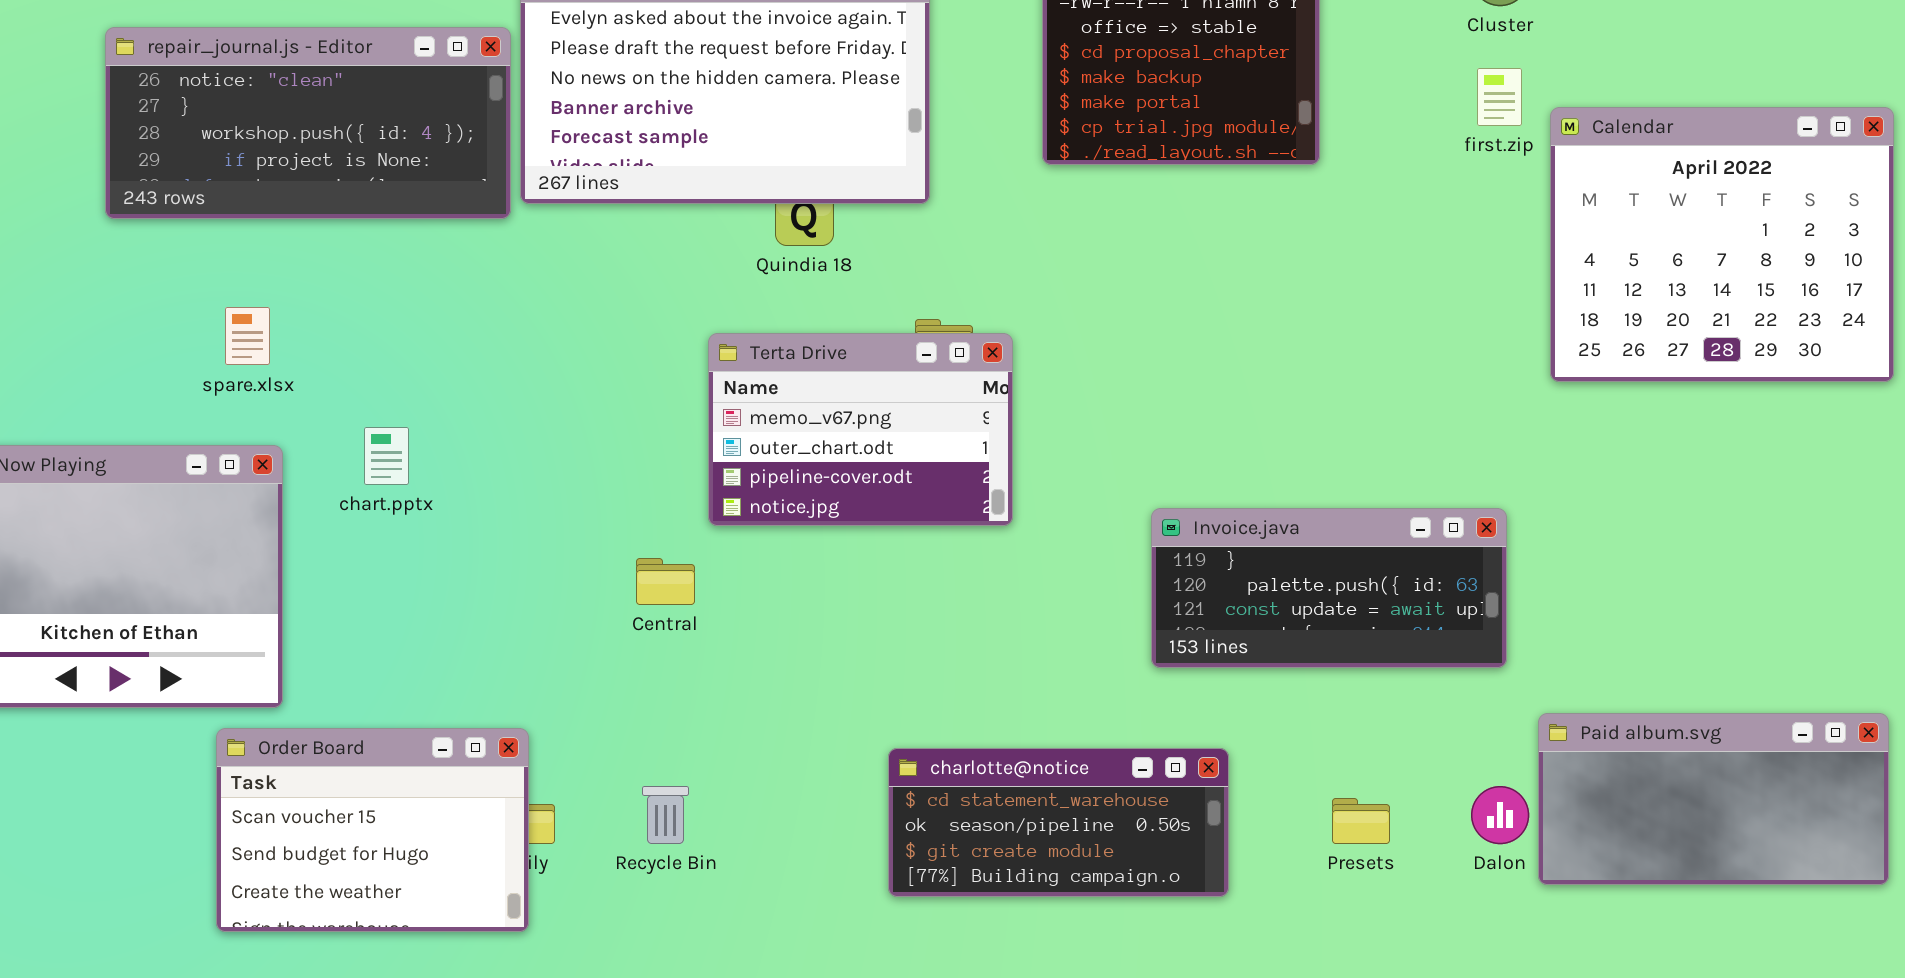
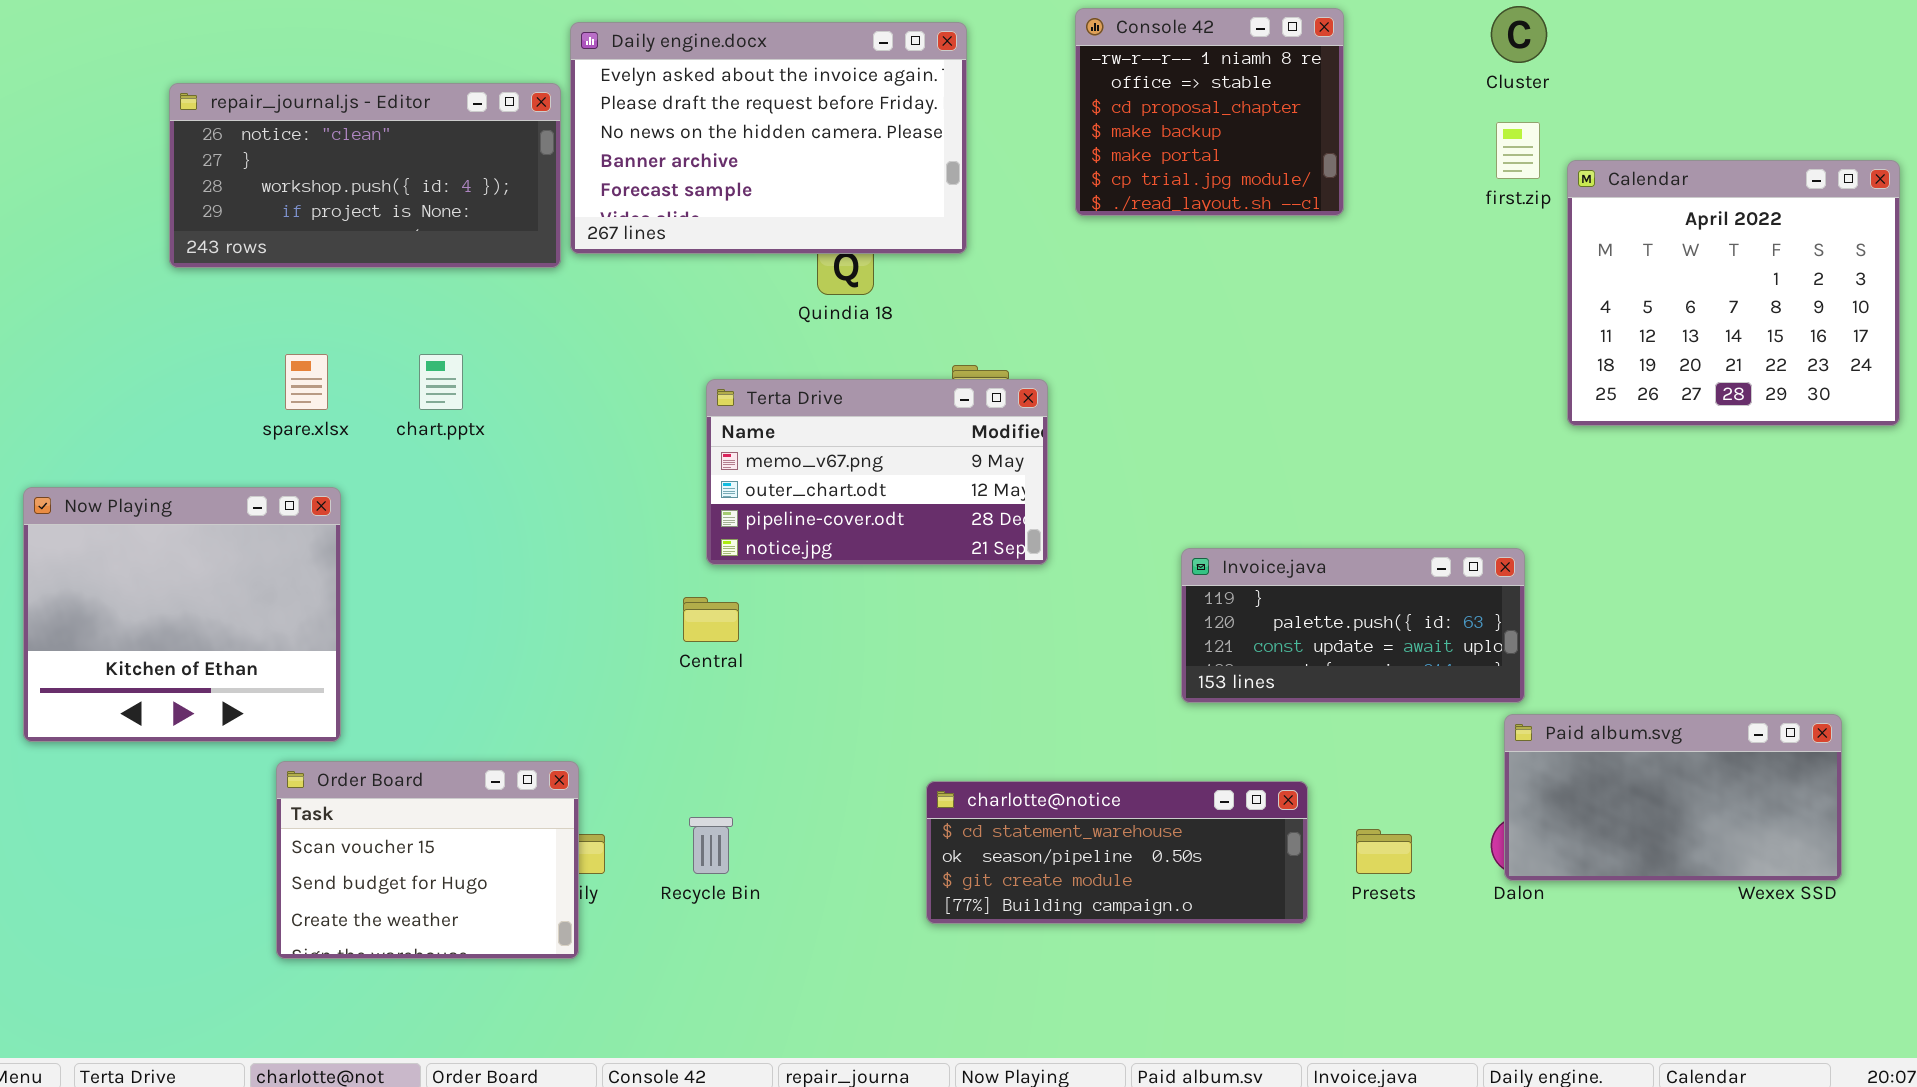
Terta Drive: [708,333,1013,526] -> [706,379,1048,565], resized
chart.pptx: [364,427,409,485] -> [419,354,463,410], moved
Paid album.svg: [1538,713,1889,885] -> [1504,714,1842,881], moved
charlotte@notice: [888,748,1229,897] -> [926,781,1308,924], resized

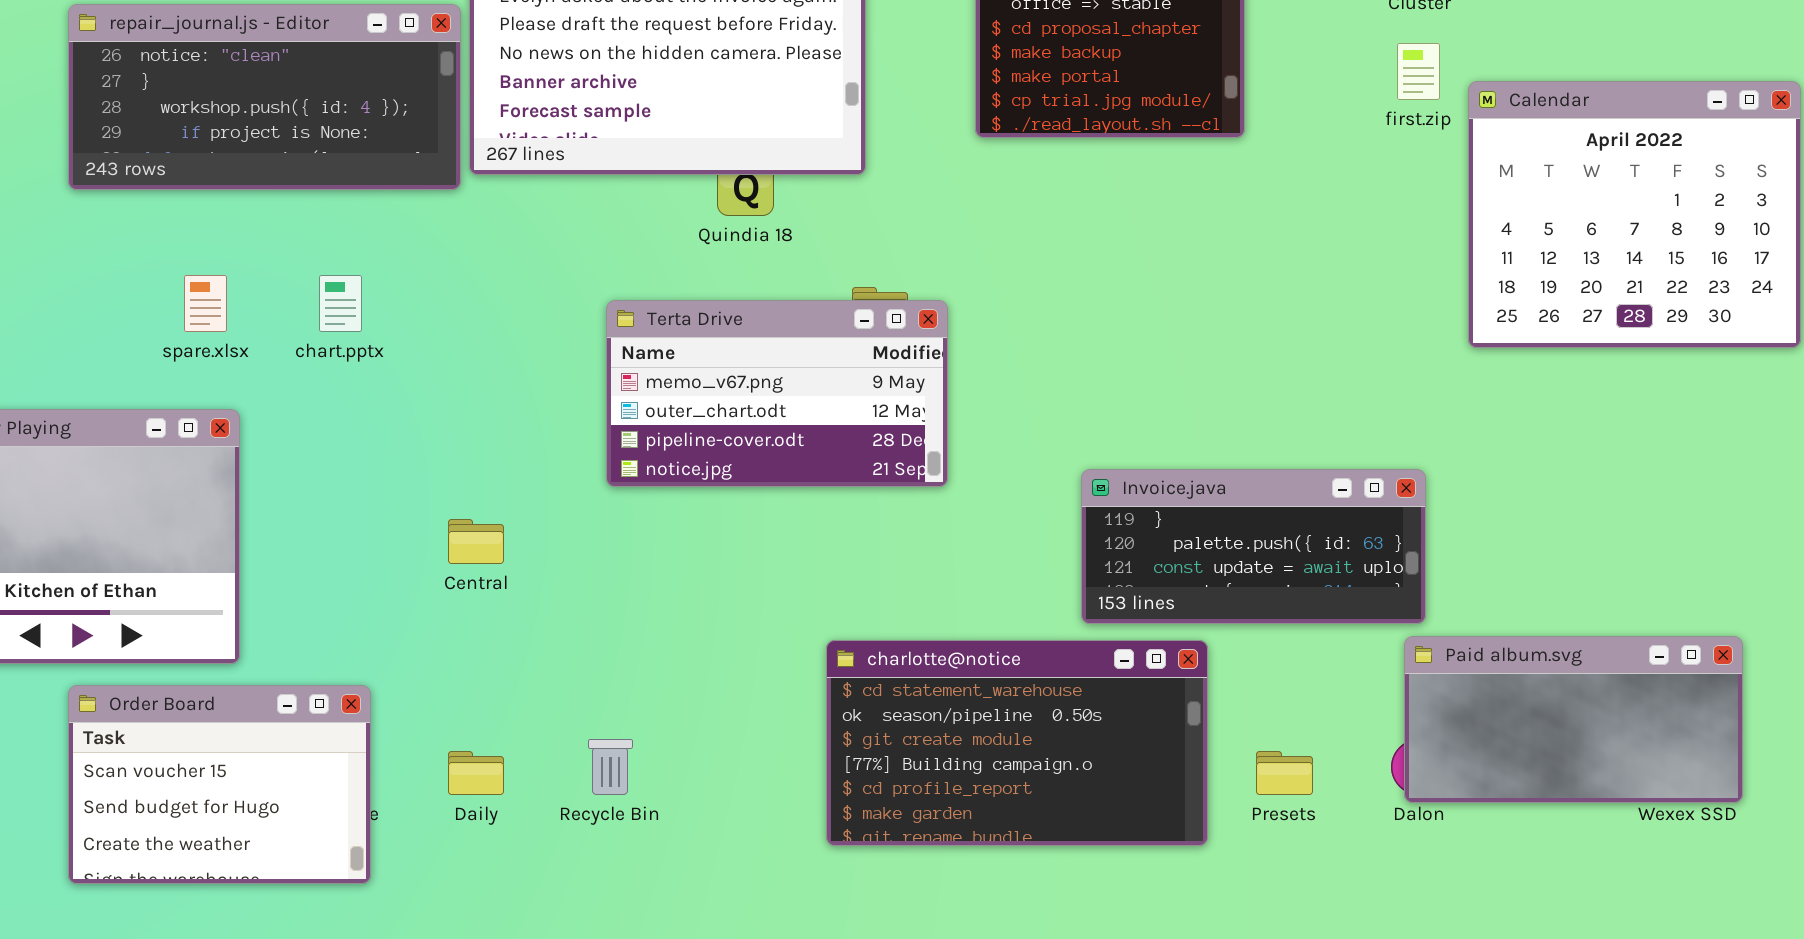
Central: [683,597,739,642] -> [448,519,504,564], moved
Order Board: [276,761,579,959] -> [68,685,371,884], moved
charlotte@notice: [926,781,1308,924] -> [826,640,1208,846], resized

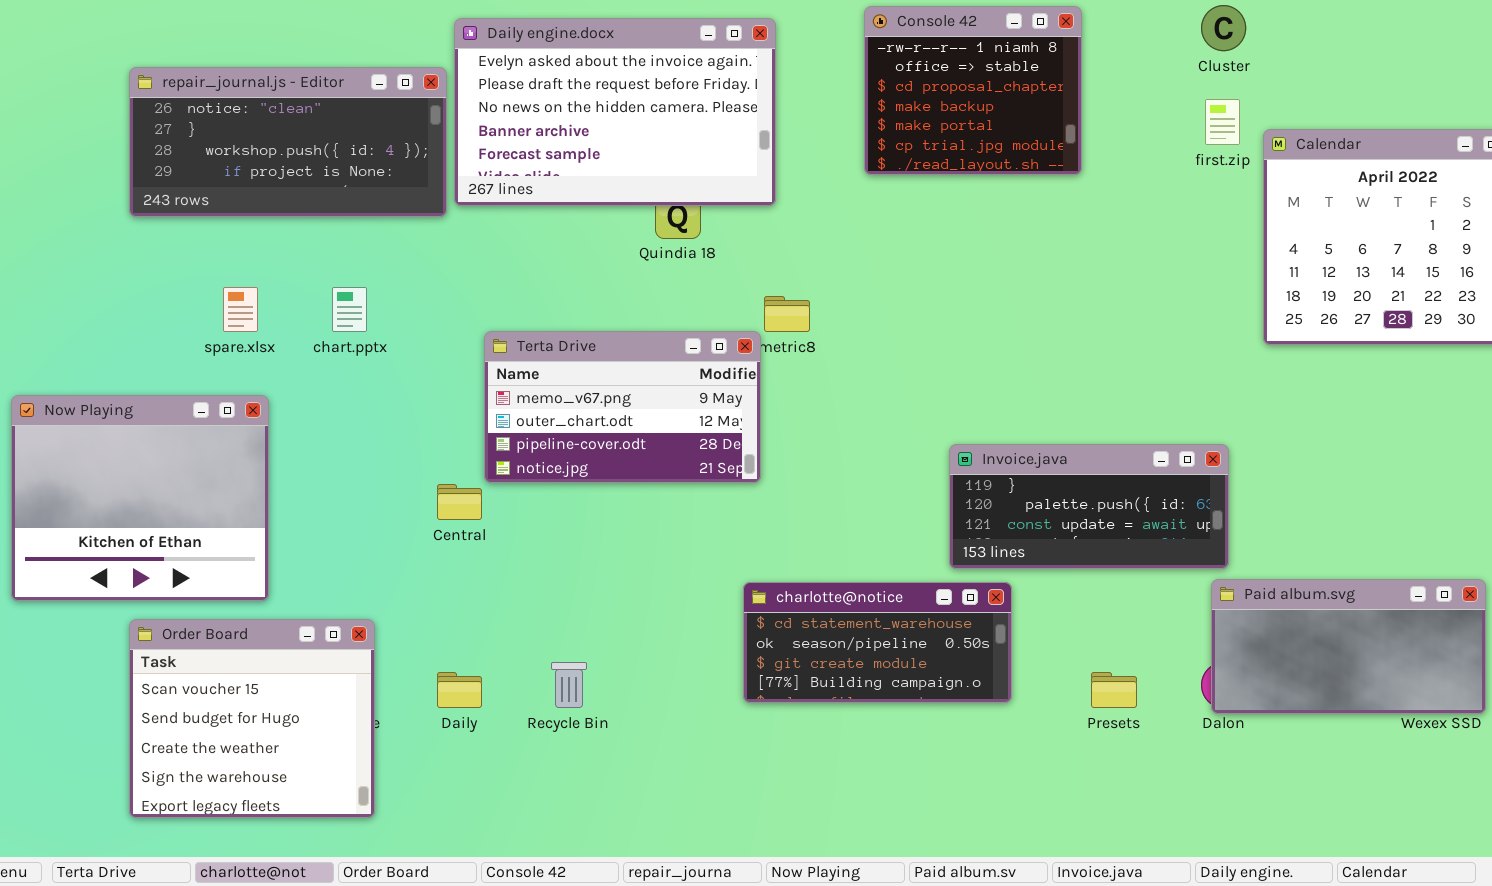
Terta Drive: [606,300,948,487] -> [484,331,761,483], moved
charlotte@notice: [826,640,1208,846] -> [743,582,1012,703], resized
Order Board: [68,685,371,884] -> [129,619,375,818], resized

